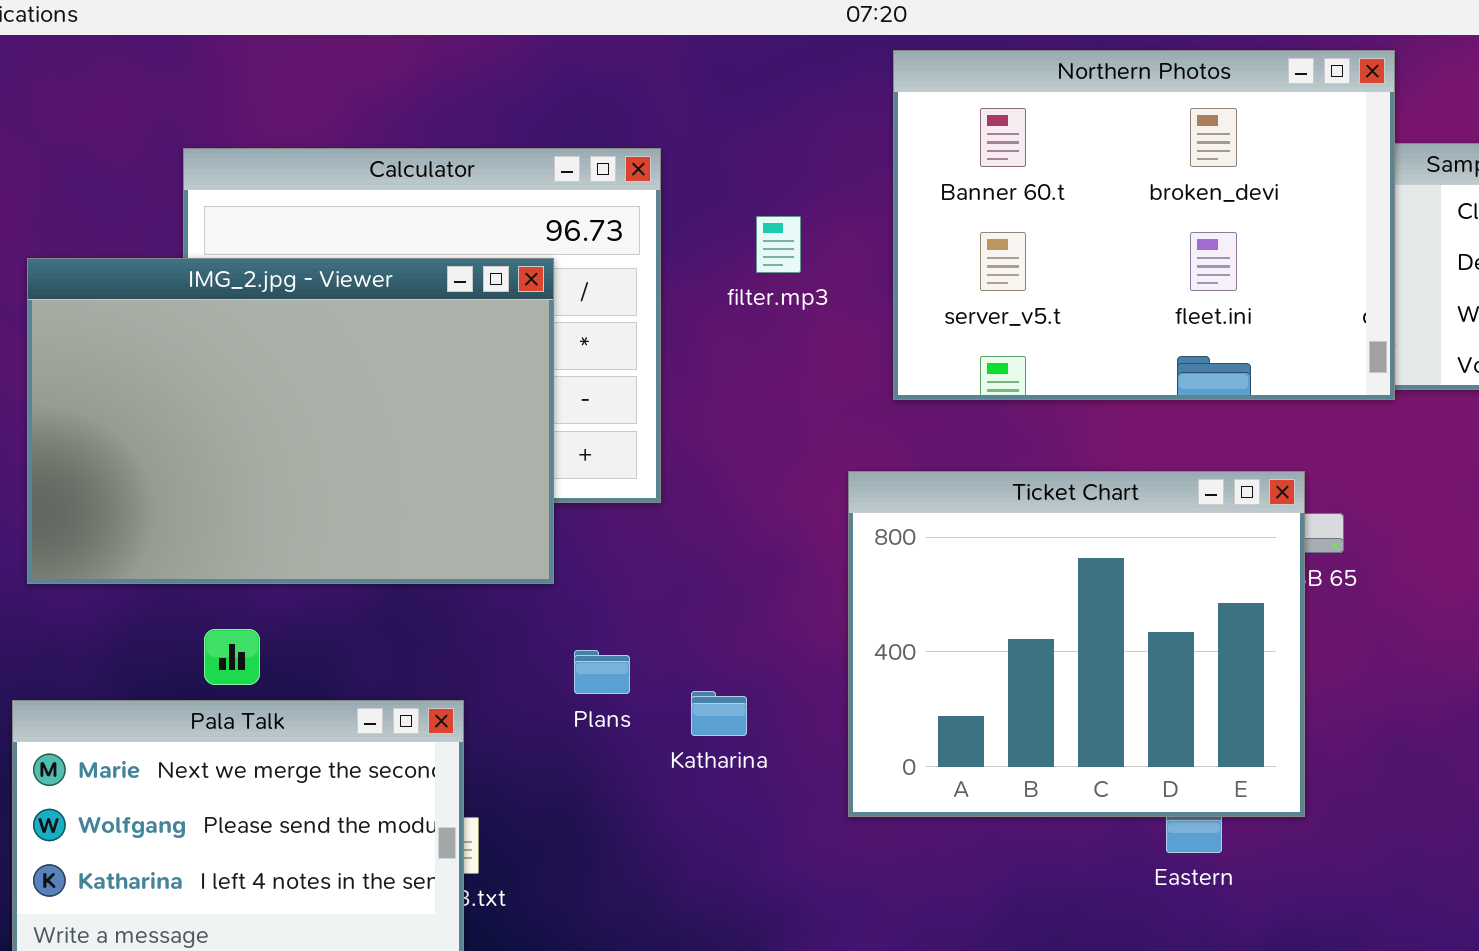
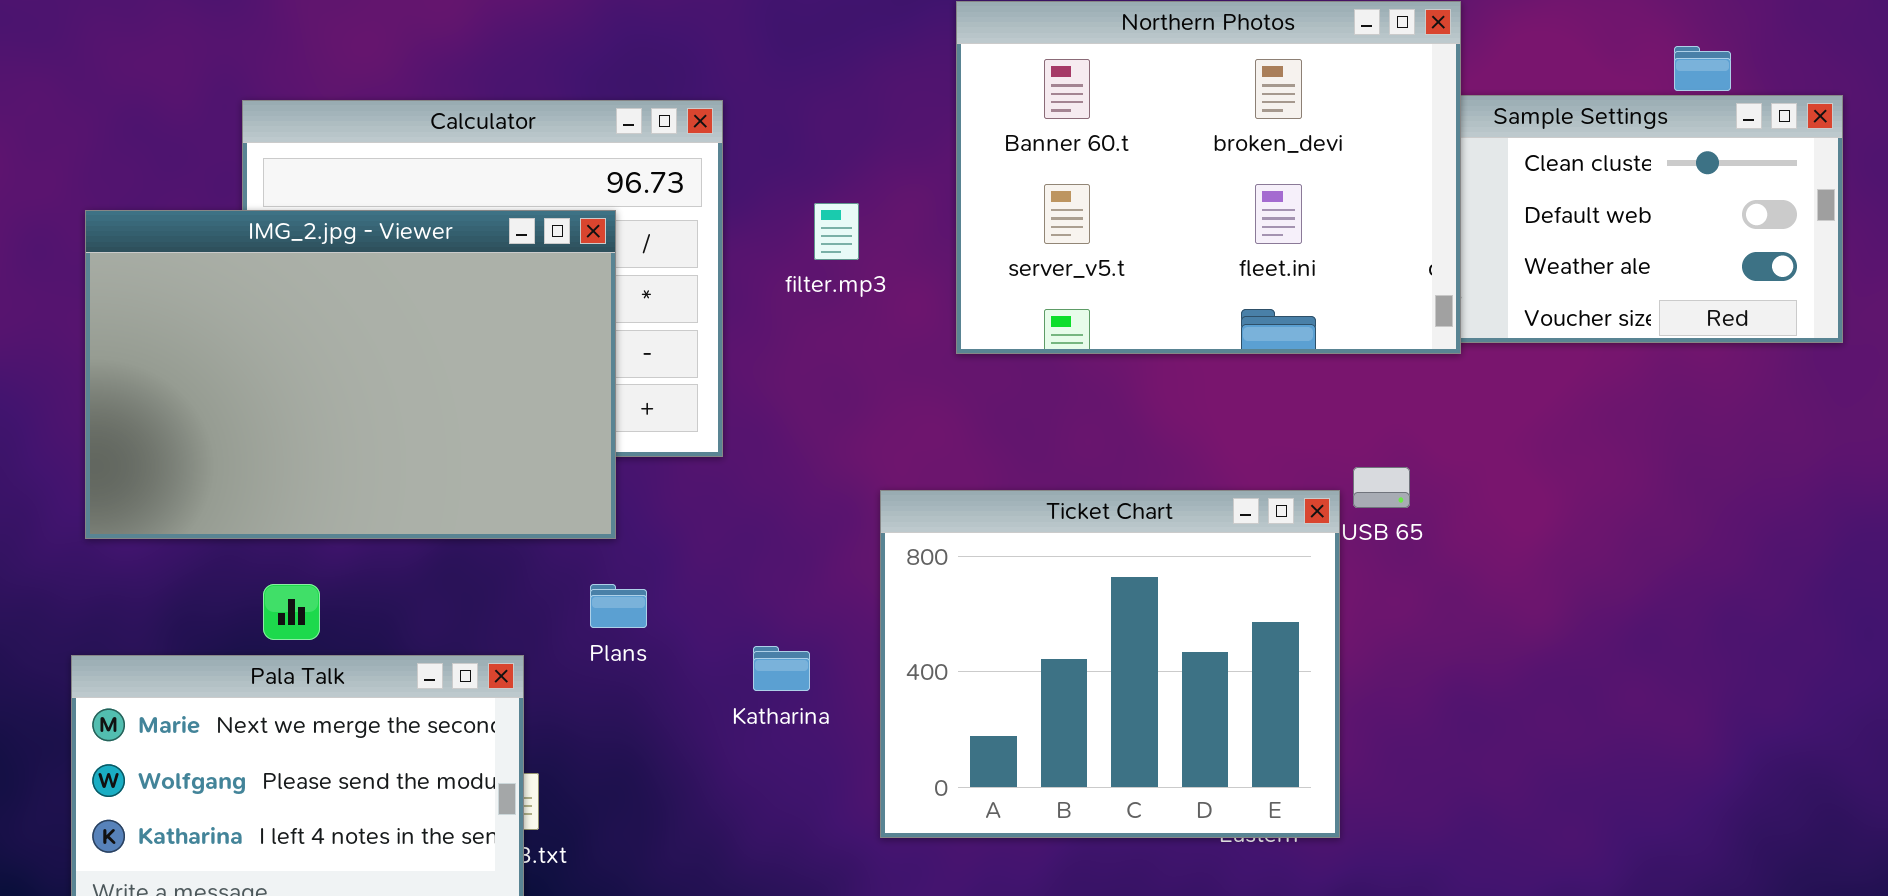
filter.mp3: [756,216,801,273] -> [814,203,859,260], moved
Ticket Chart: [848,471,1305,817] -> [880,490,1340,838], moved
Plans: [574,650,630,694] -> [590,584,647,628], moved

